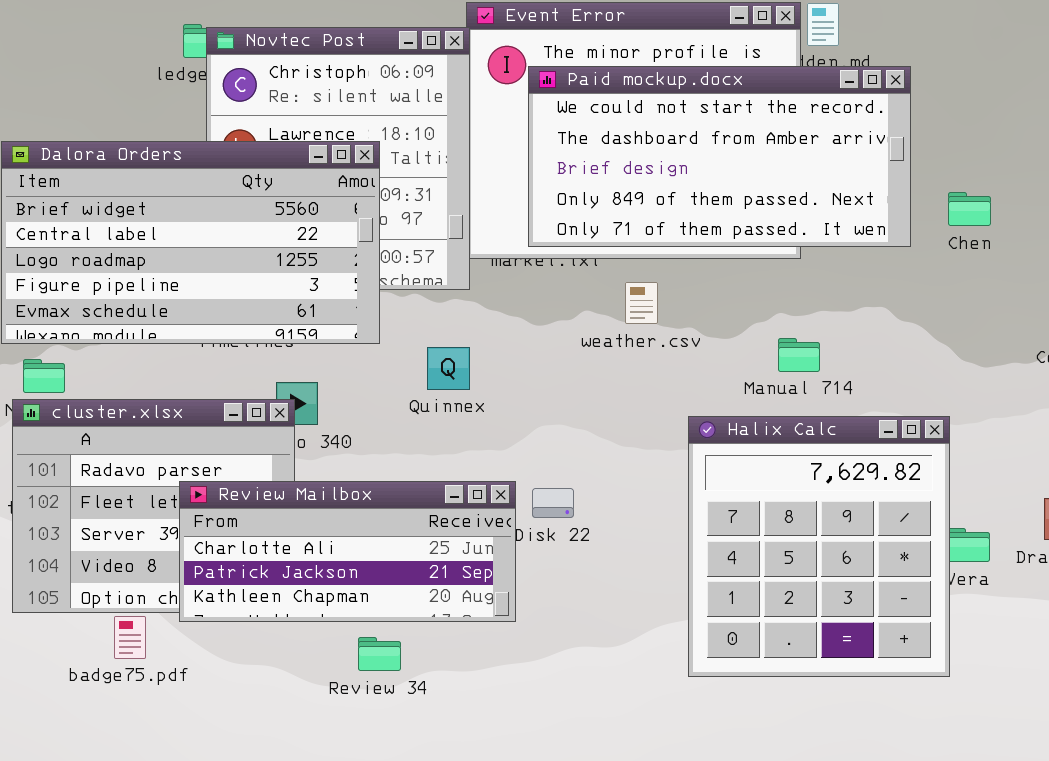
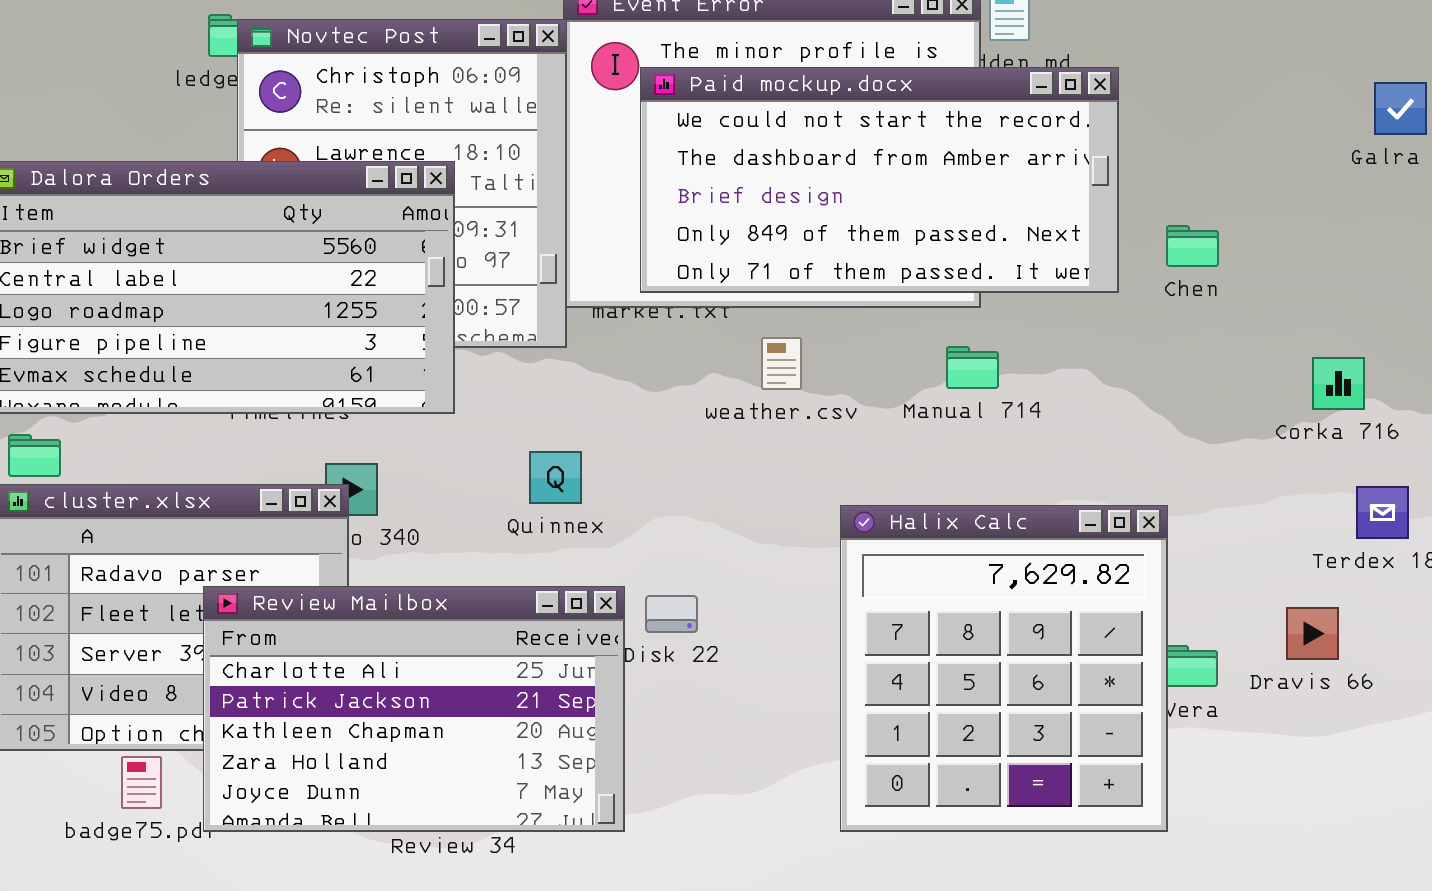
Manual 714: [778,338,820,372] -> [946,346,999,389], moved
Quinnex: [427,347,470,390] -> [529,451,582,504], moved
Review Mailbox: [179,481,516,622] -> [203,586,625,832], resized

